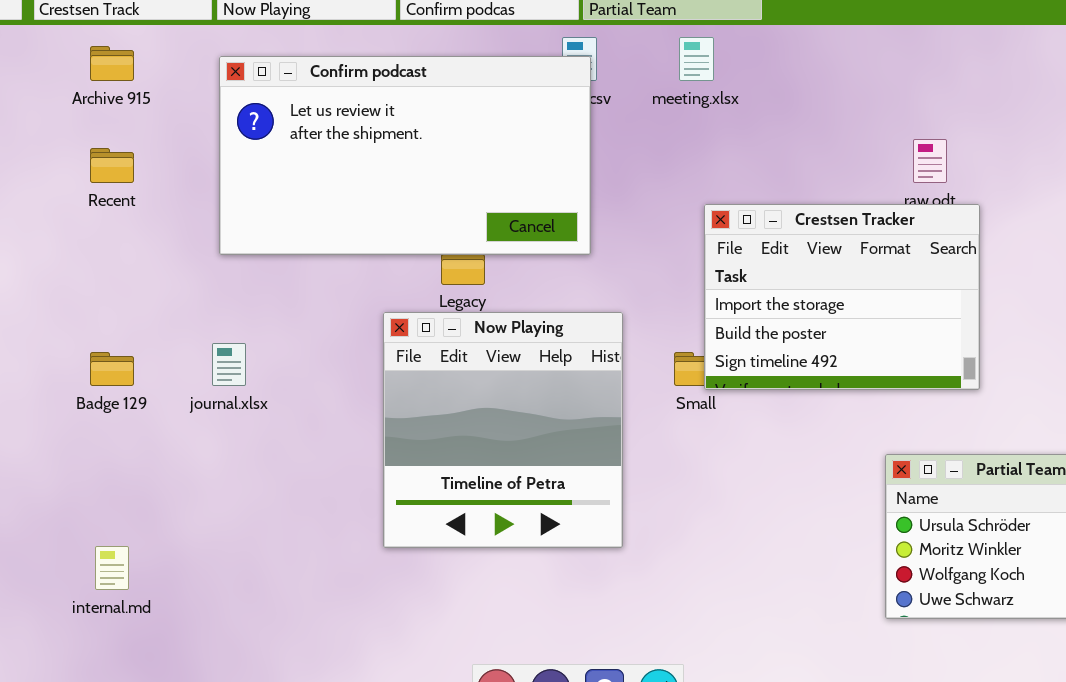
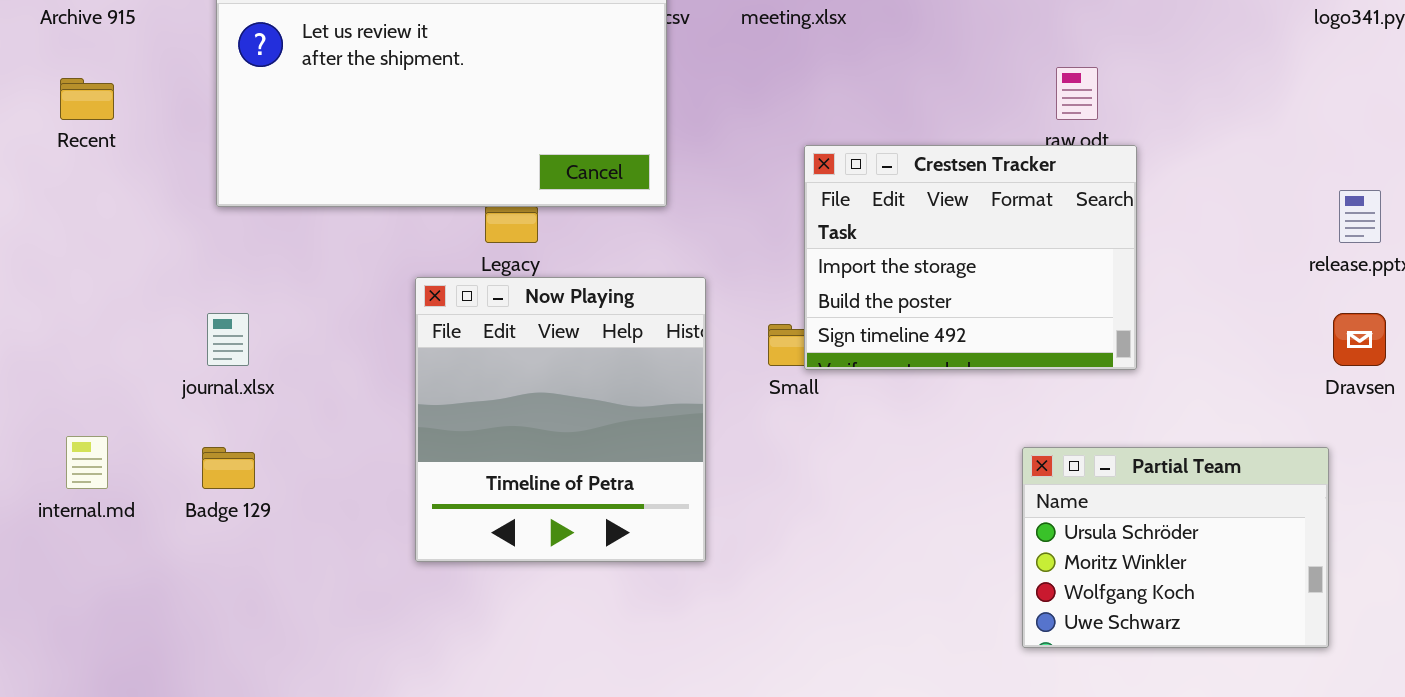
Badge 129: [90,352,134,386] -> [202,447,255,489], moved
internal.md: [95,546,129,590] -> [66,436,108,489], moved

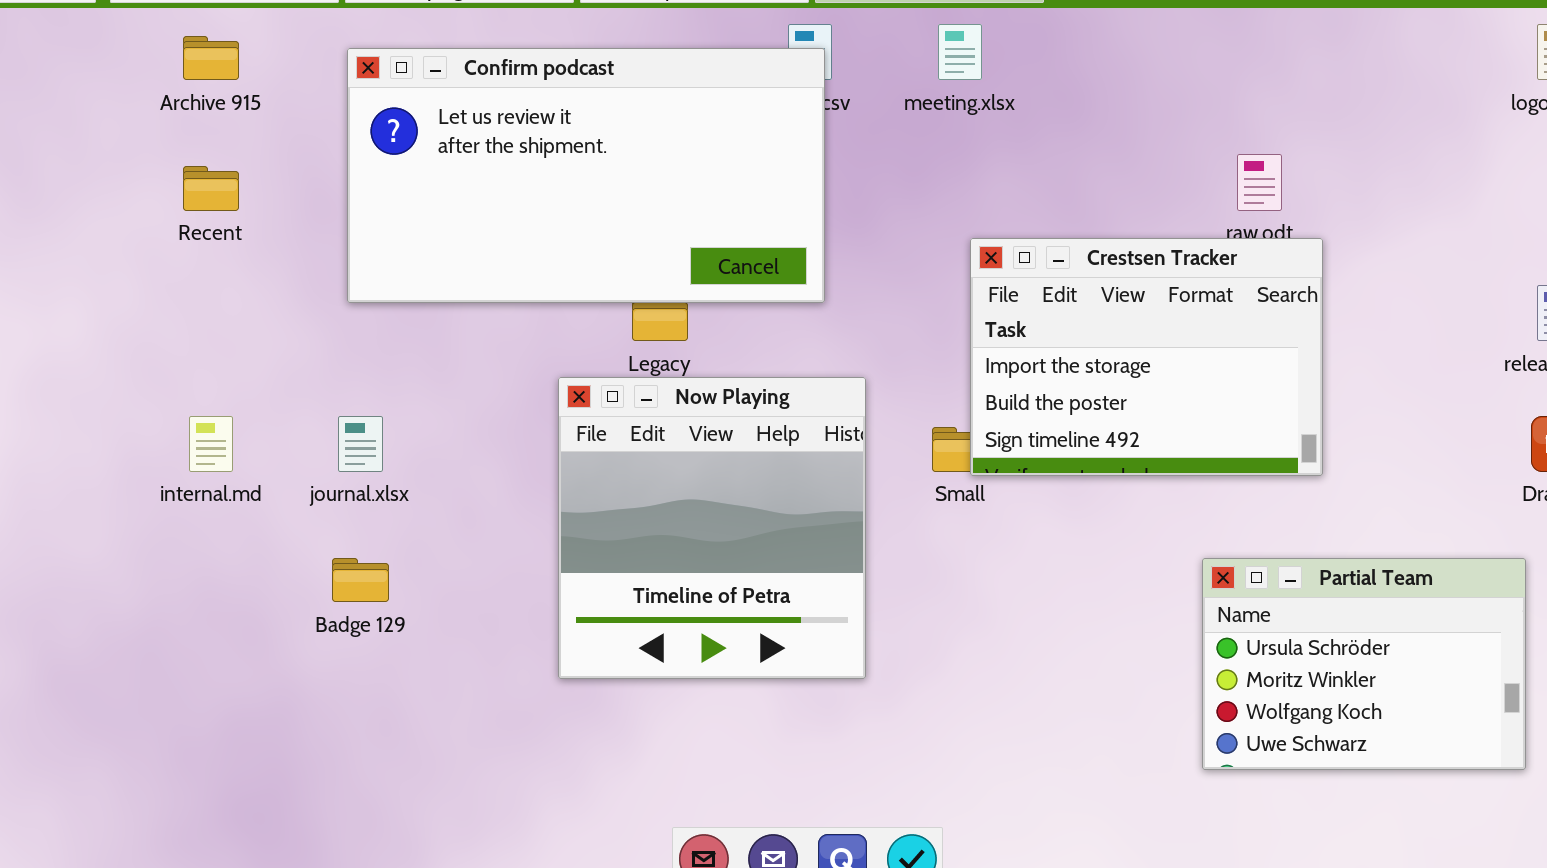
internal.md: [66,436,108,489] -> [189,416,233,472], moved

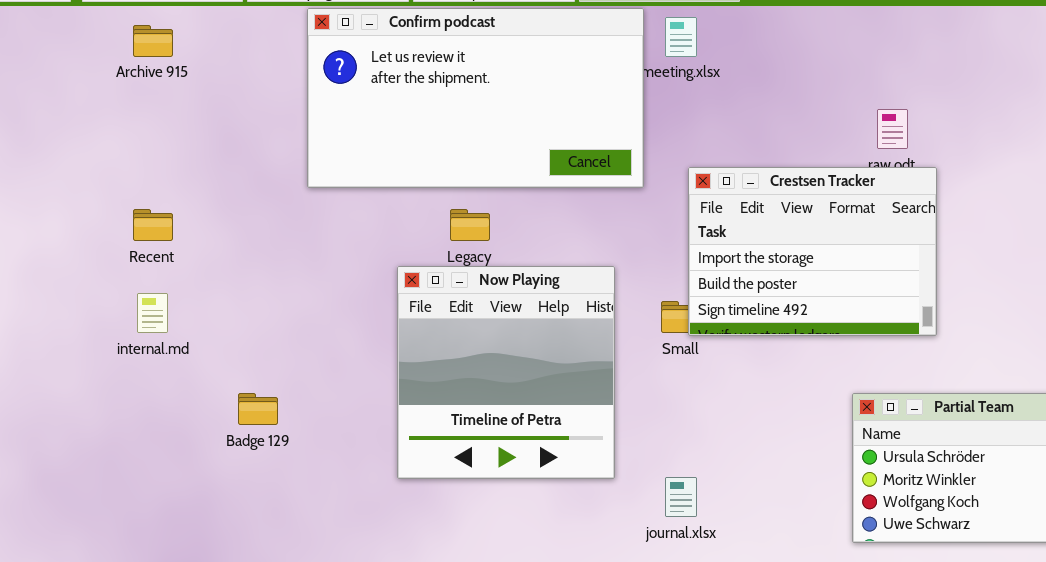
Confirm podcast: [347,48,825,303] -> [307,8,644,188], moved
Recent: [183,166,239,211] -> [133,209,173,241], moved
journal.xlsx: [338,416,383,472] -> [665,477,697,517], moved

